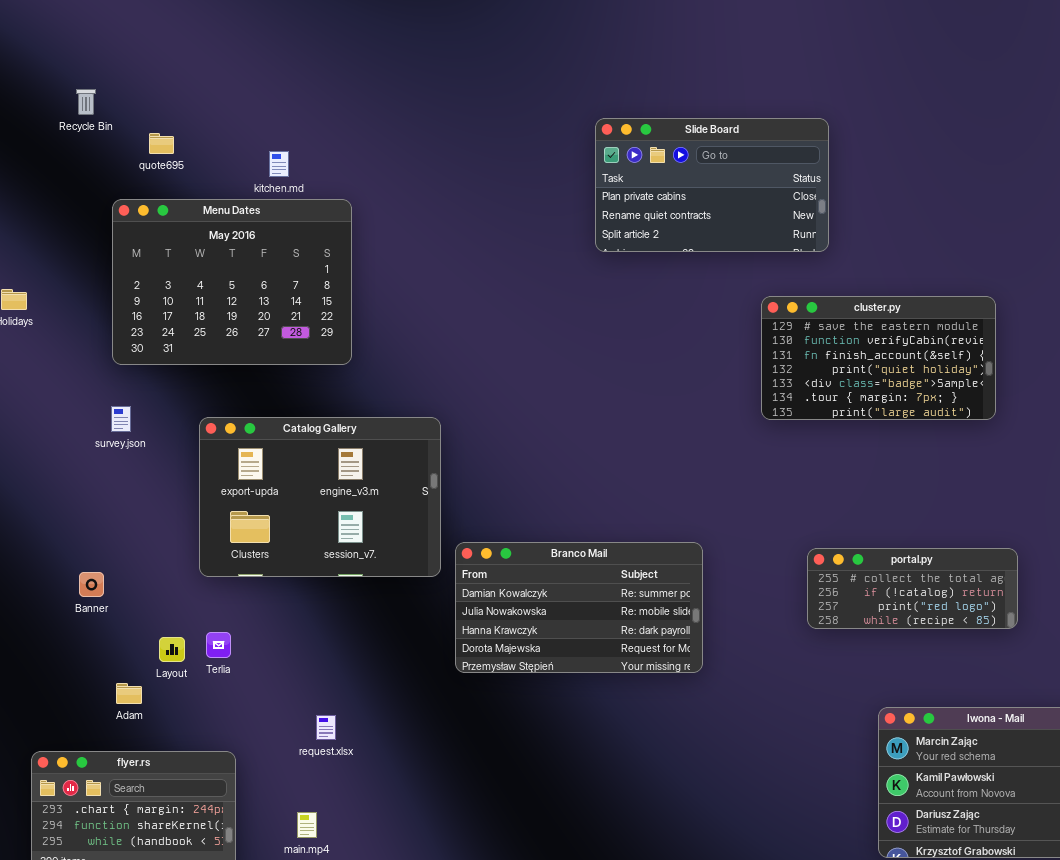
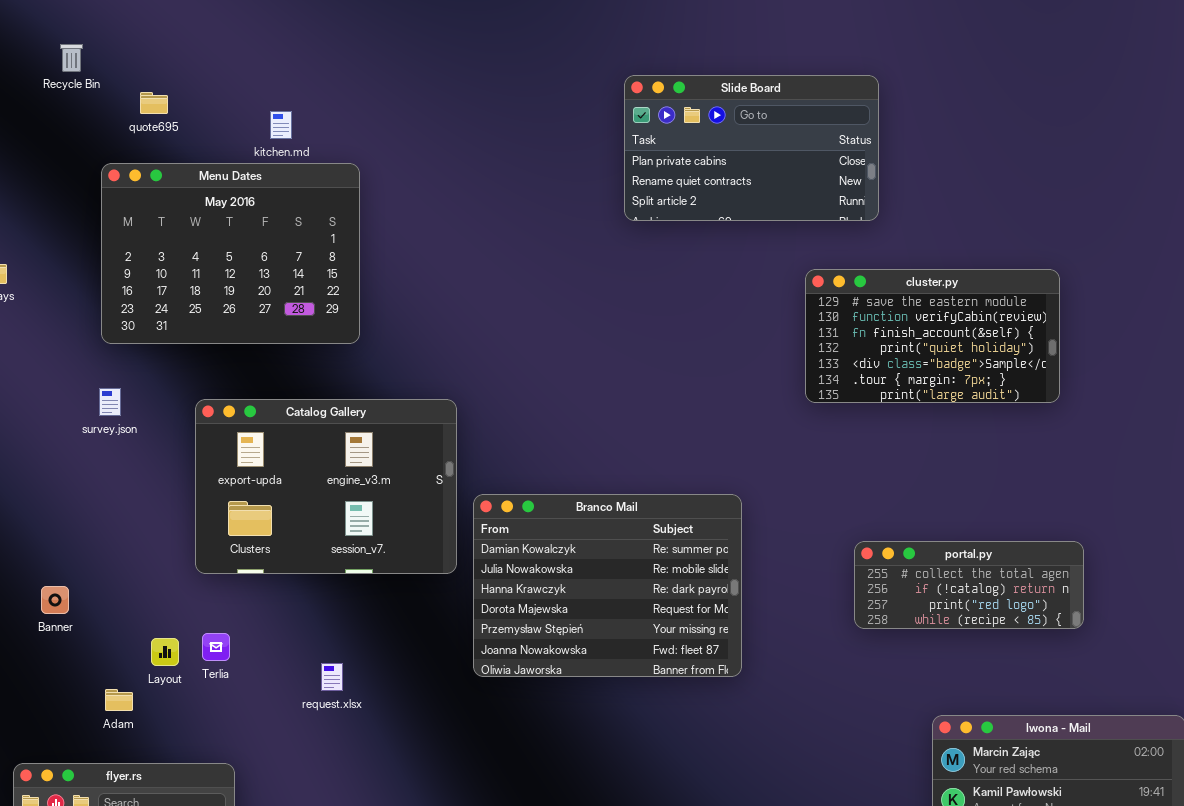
Branco Mail: [455,542,703,673] -> [473,494,742,677], resized
Banner: [79,572,104,597] -> [41,586,69,614], moved
request.xlsx: [316,715,336,740] -> [321,663,343,691], moved

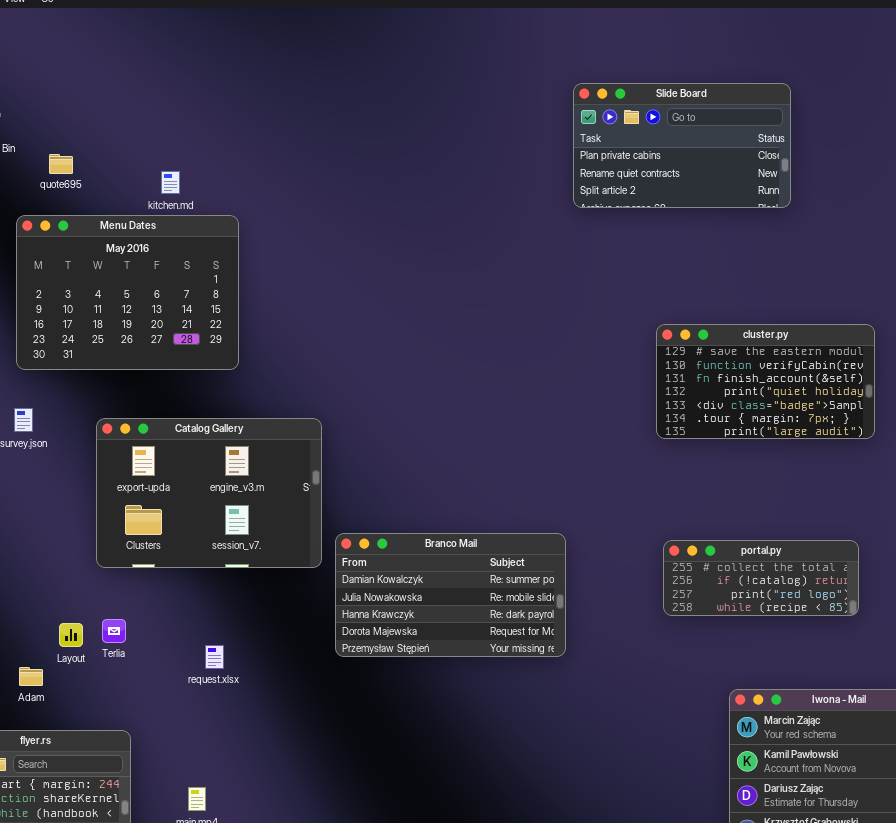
Slide Board: [624,75,879,221] -> [573,83,791,208], moved
cluster.py: [805,269,1060,403] -> [656,324,875,439], moved
Branco Mail: [473,494,742,677] -> [335,533,566,657], resized

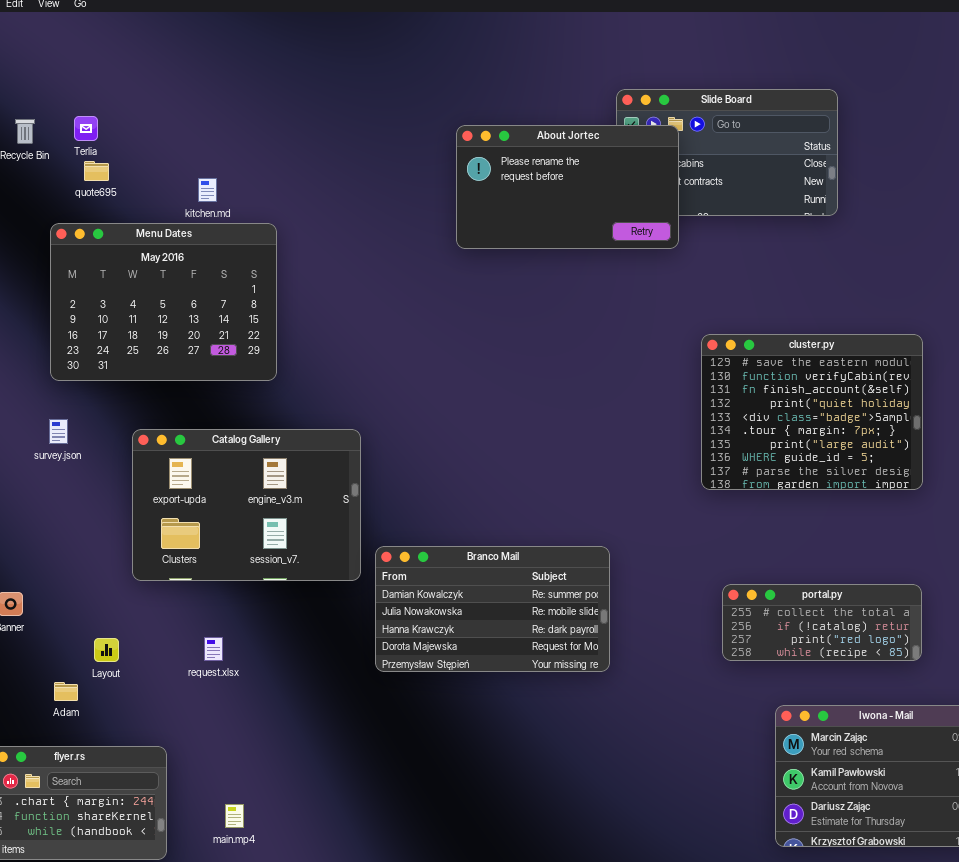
About Jortec: none -> [456,125,679,249], opened
cluster.py: [656,324,875,439] -> [701,334,923,490], resized
portal.py: [663,540,859,616] -> [722,584,922,661], moved
Terlia: [102,619,126,643] -> [74,116,98,141], moved
request.xlsx: [205,645,224,669] -> [204,637,223,661], moved

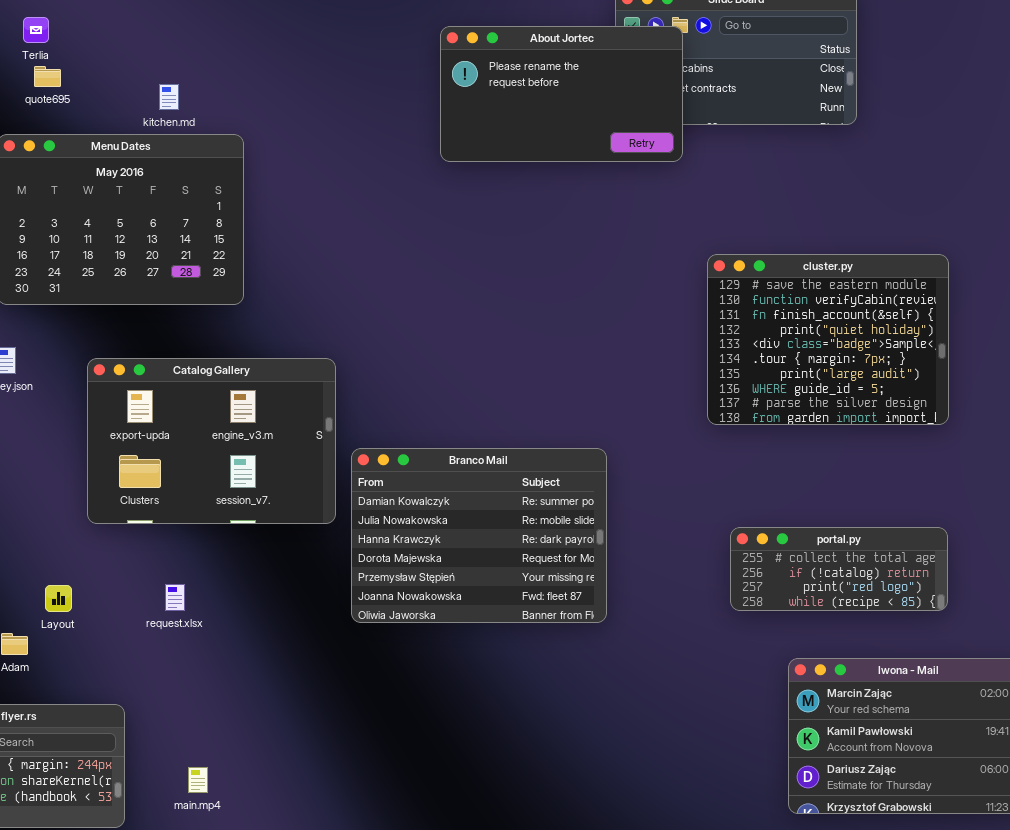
Branco Mail: [375,546,610,672] -> [351,448,607,623], resized

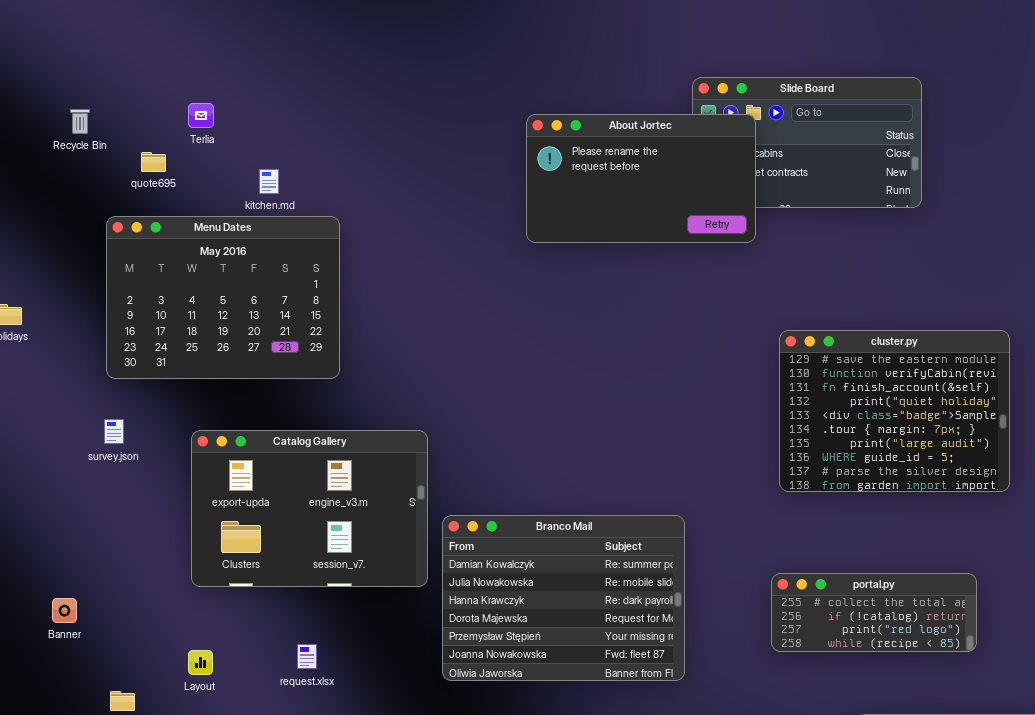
Terlia: [23,17,49,43] -> [188,103,214,128], moved
portal.py: [730,527,948,611] -> [771,573,977,652], moved
request.xlsx: [165,584,185,611] -> [297,644,317,669], moved
Layout: [45,585,72,612] -> [188,650,213,675], moved

